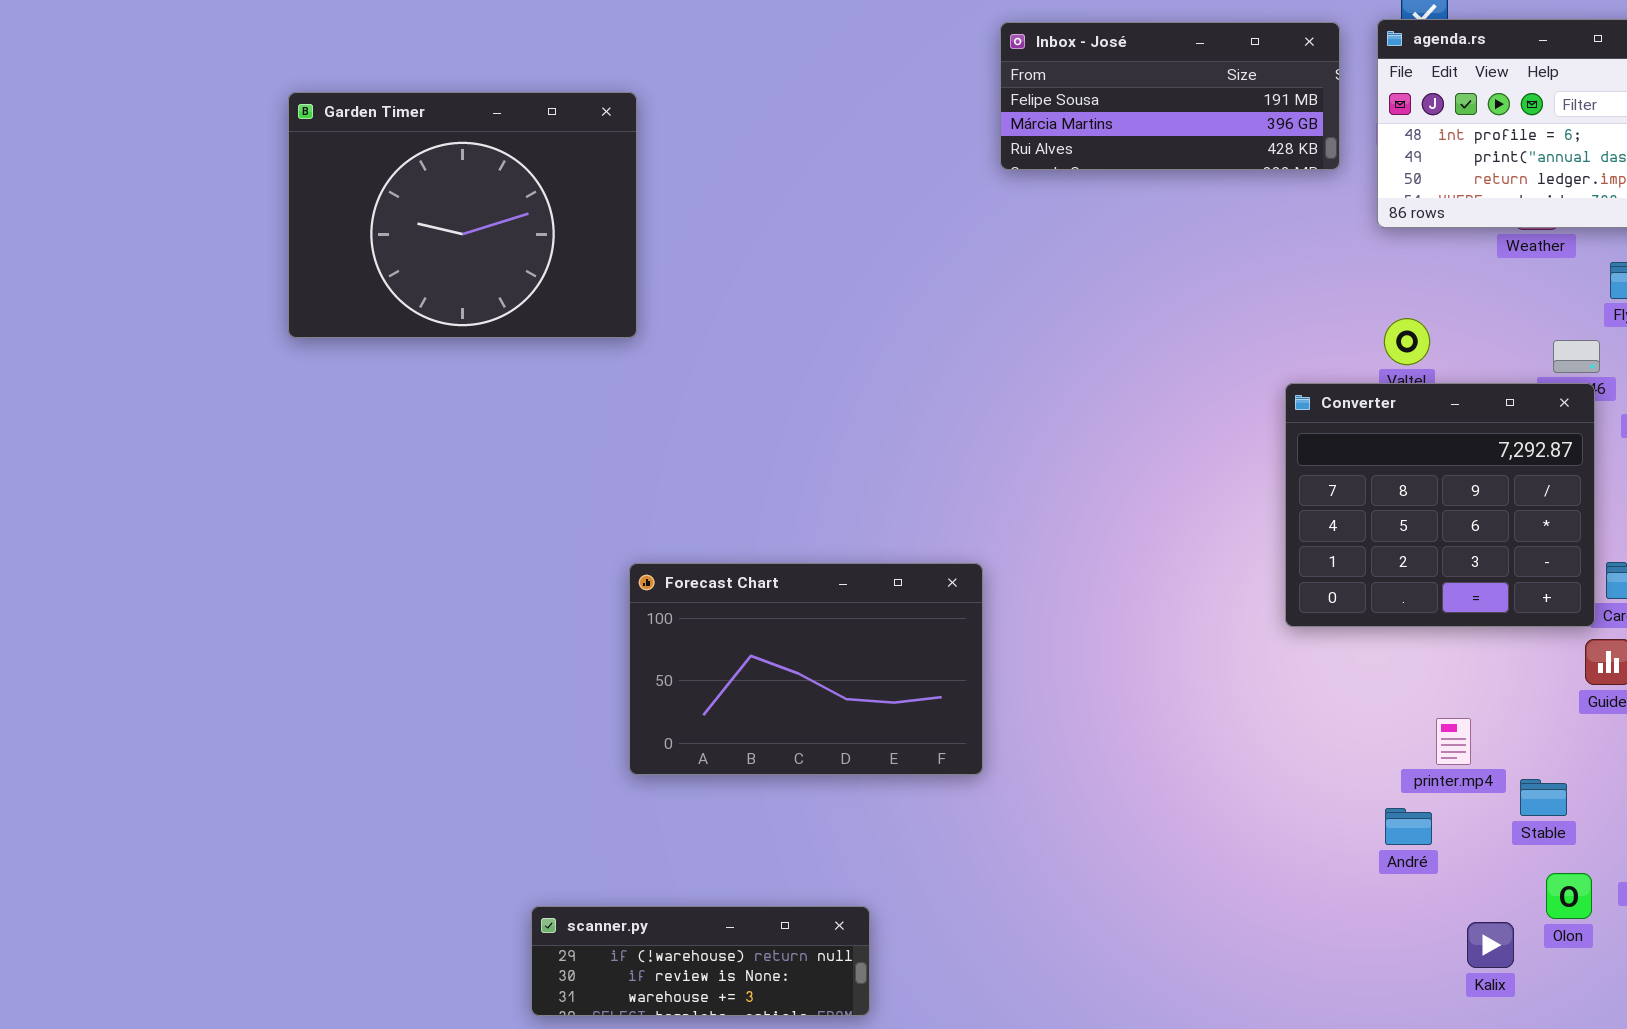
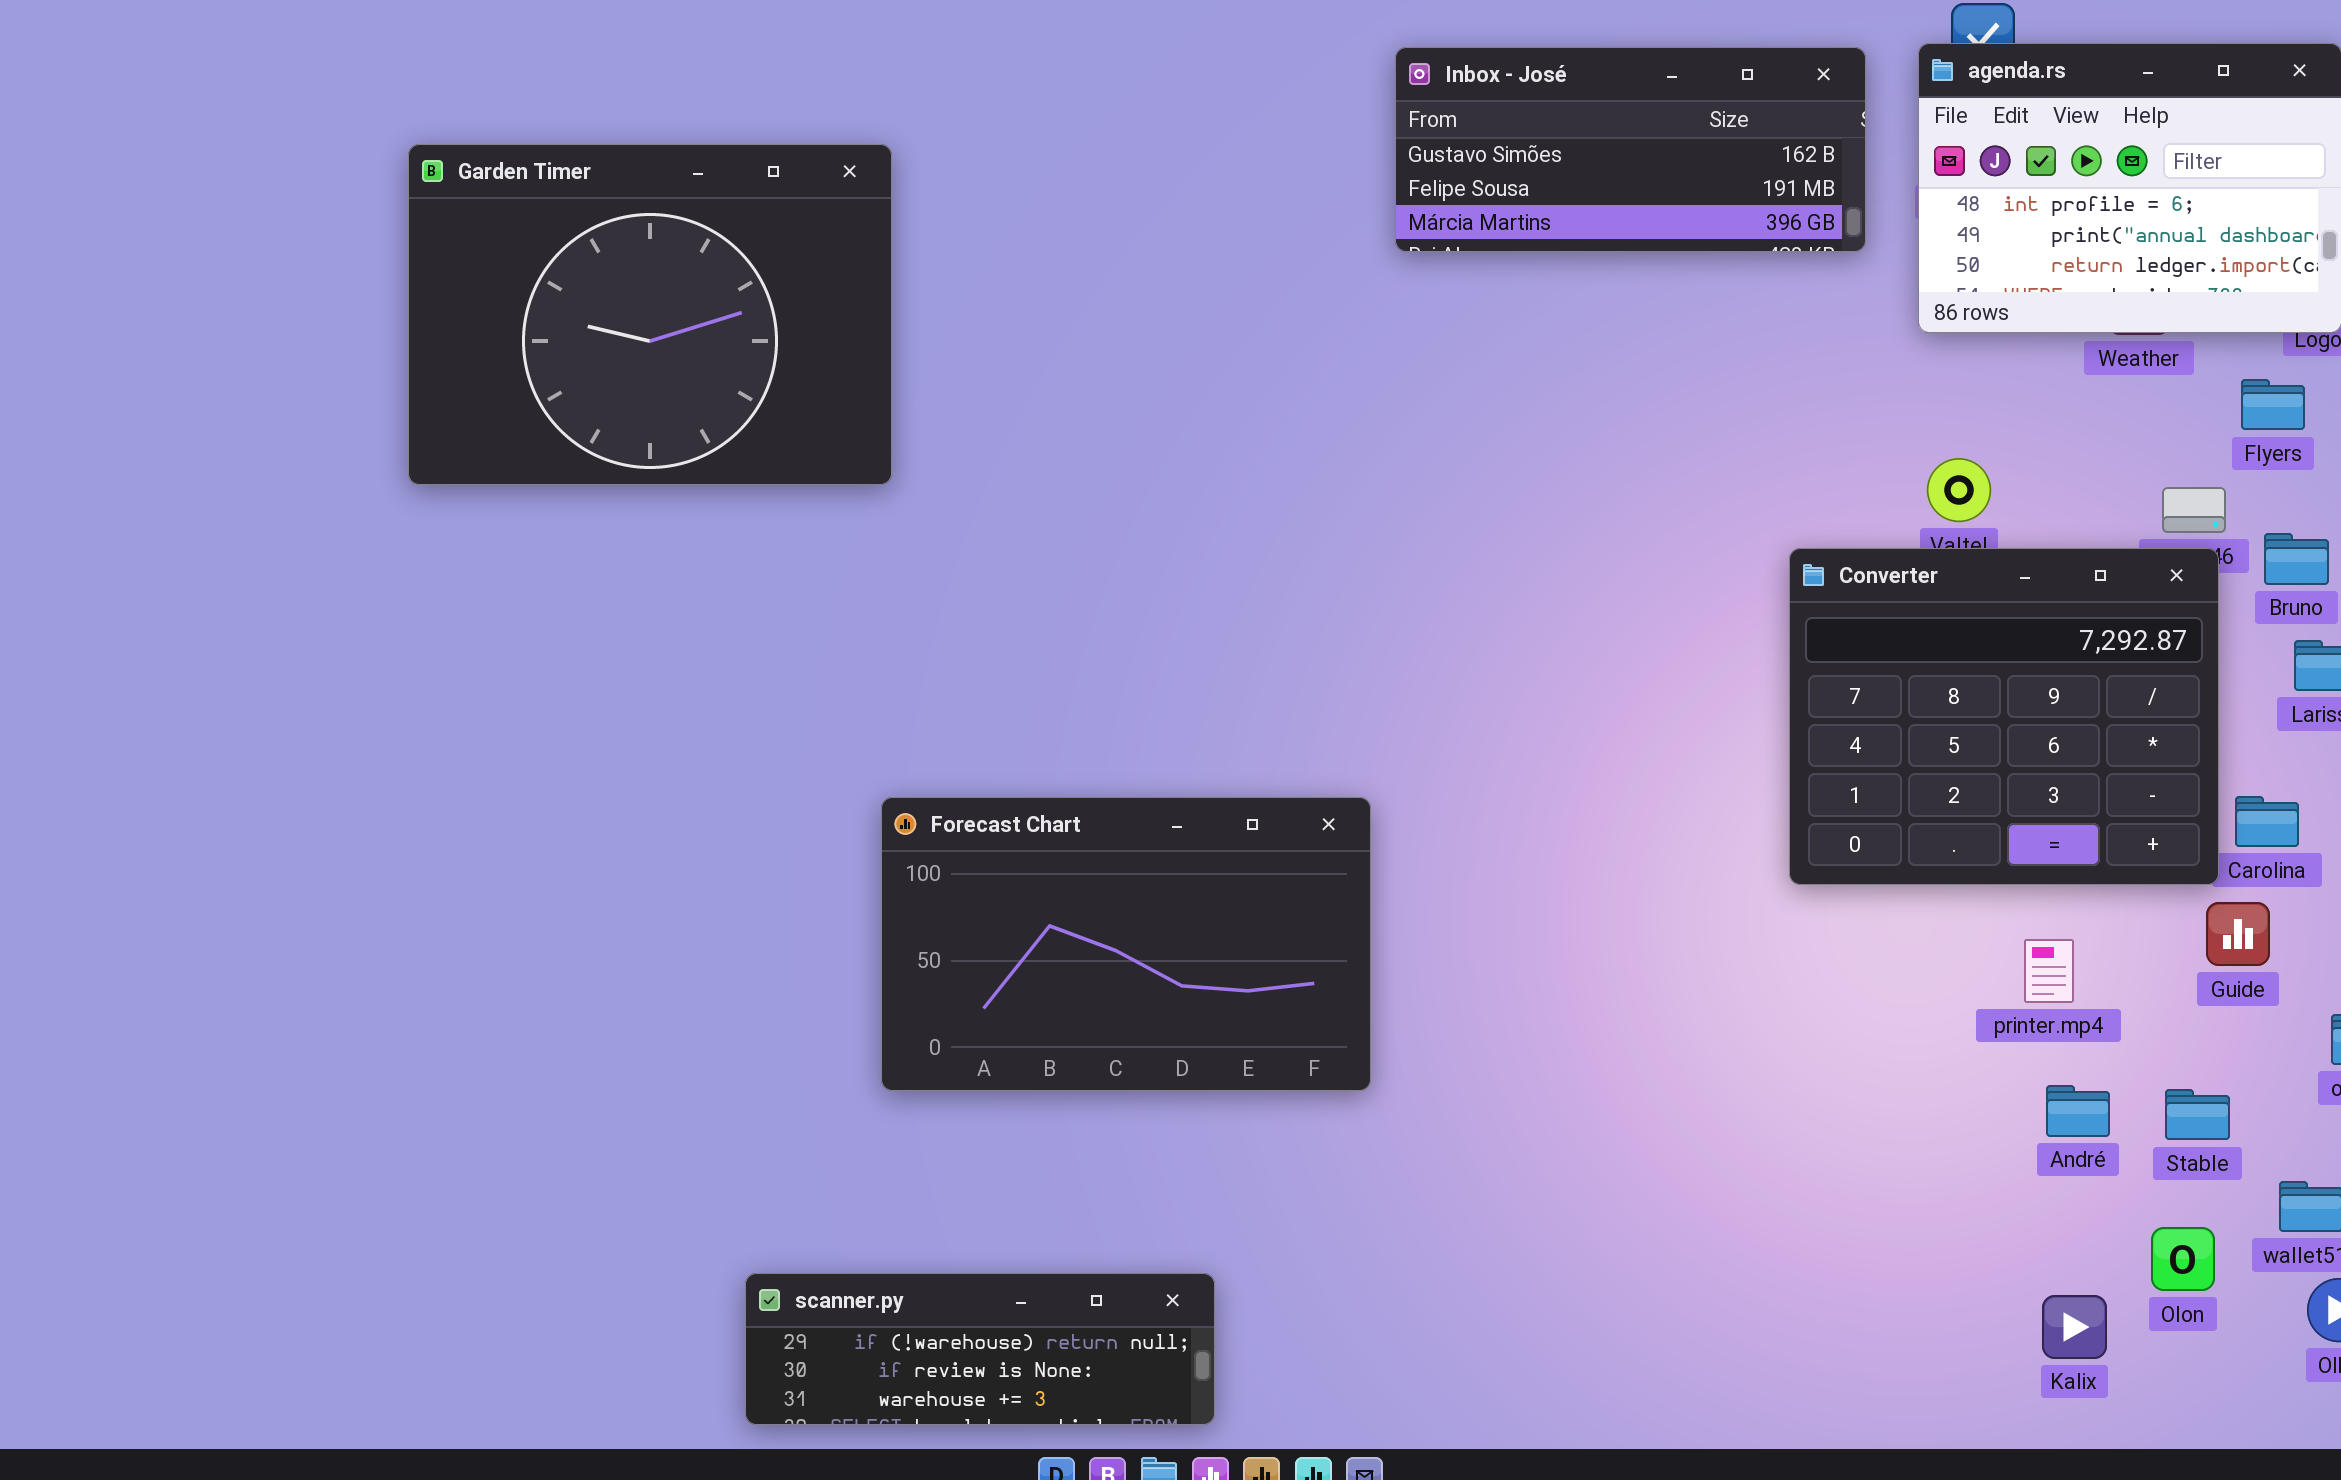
Inbox - José: [1000,22,1340,170] -> [1395,47,1866,252], scrolled up 1 row
printer.mp4: [1436,718,1471,765] -> [2024,939,2074,1003], moved
Stable: [1520,779,1567,816] -> [2165,1089,2230,1140], moved
André: [1385,808,1432,845] -> [2046,1085,2110,1137], moved

